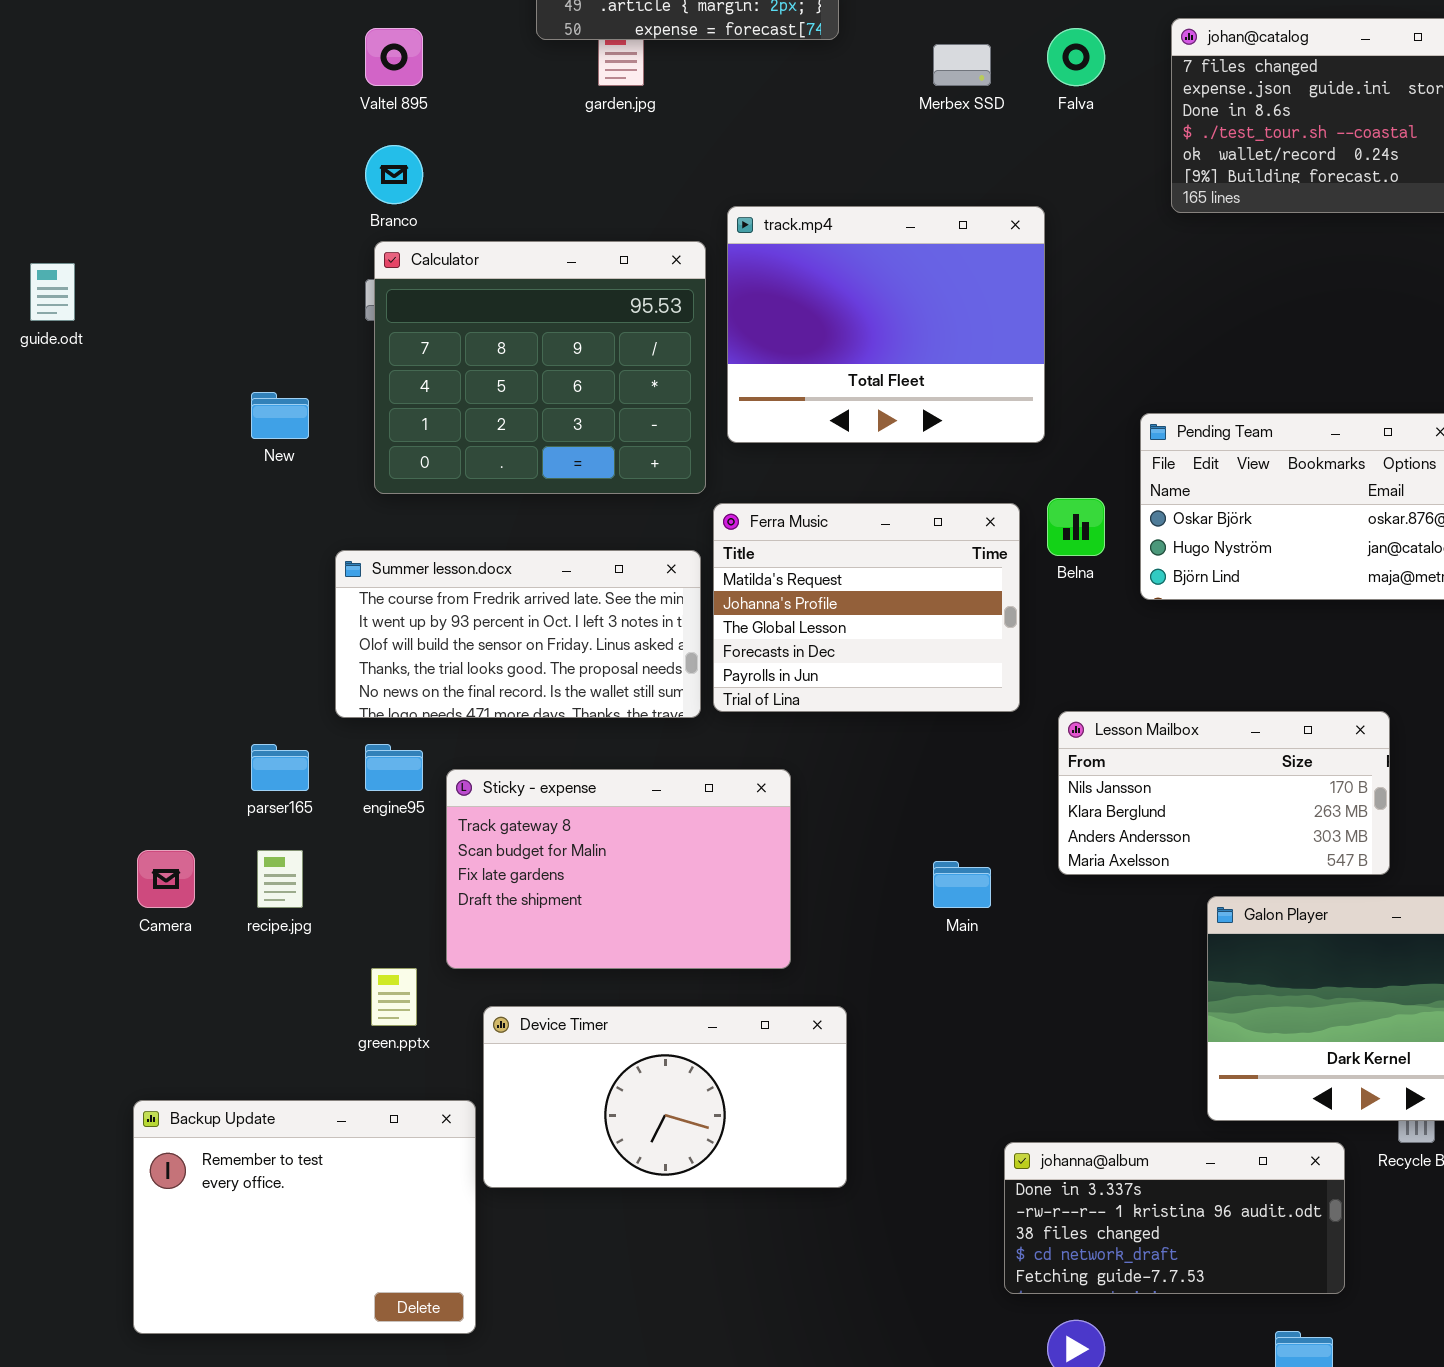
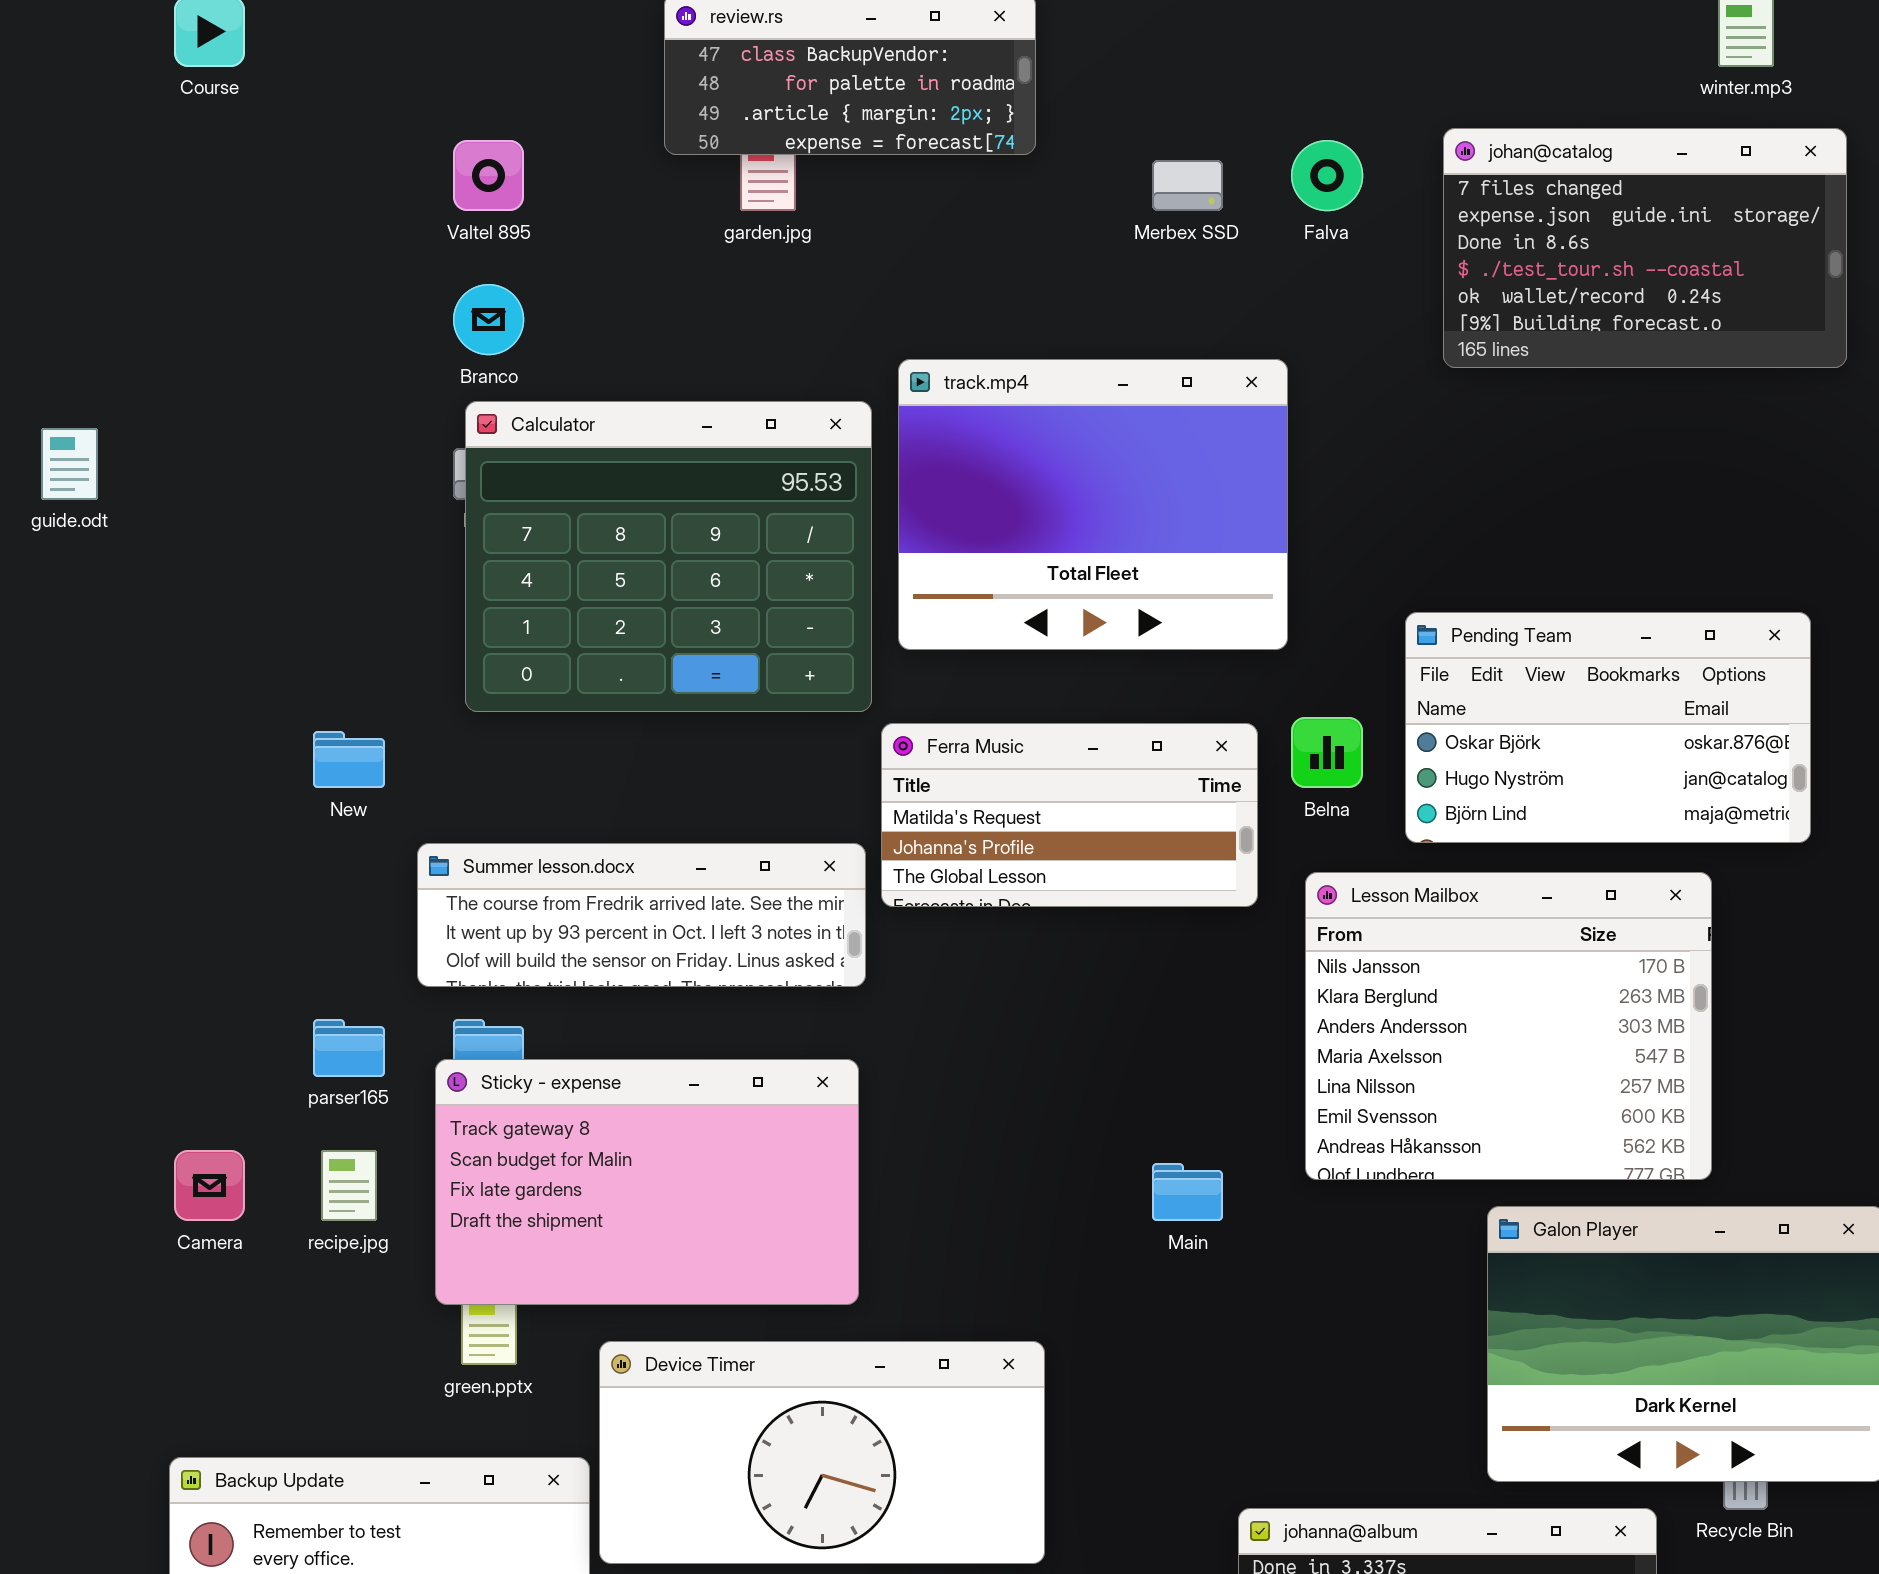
New: [251,392,309,439] -> [313,731,385,788], moved
Ferra Music: [713,503,1020,712] -> [881,723,1258,907], resized
Summer lesson.docx: [335,550,701,718] -> [417,843,866,987], resized
Lesson Mailbox: [1058,711,1390,875] -> [1305,872,1712,1180], resized
Sticky - expense: [446,769,791,969] -> [435,1059,859,1305], moved

